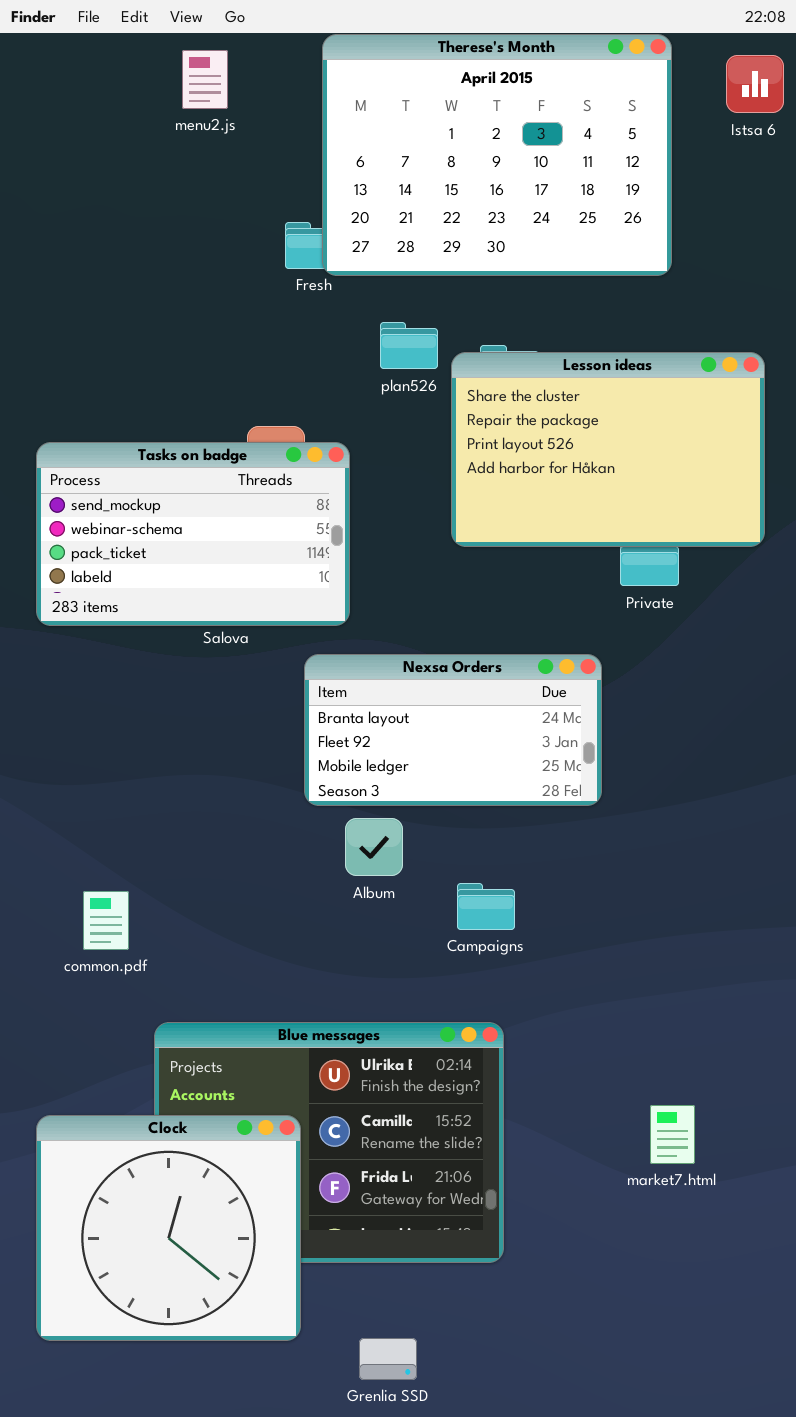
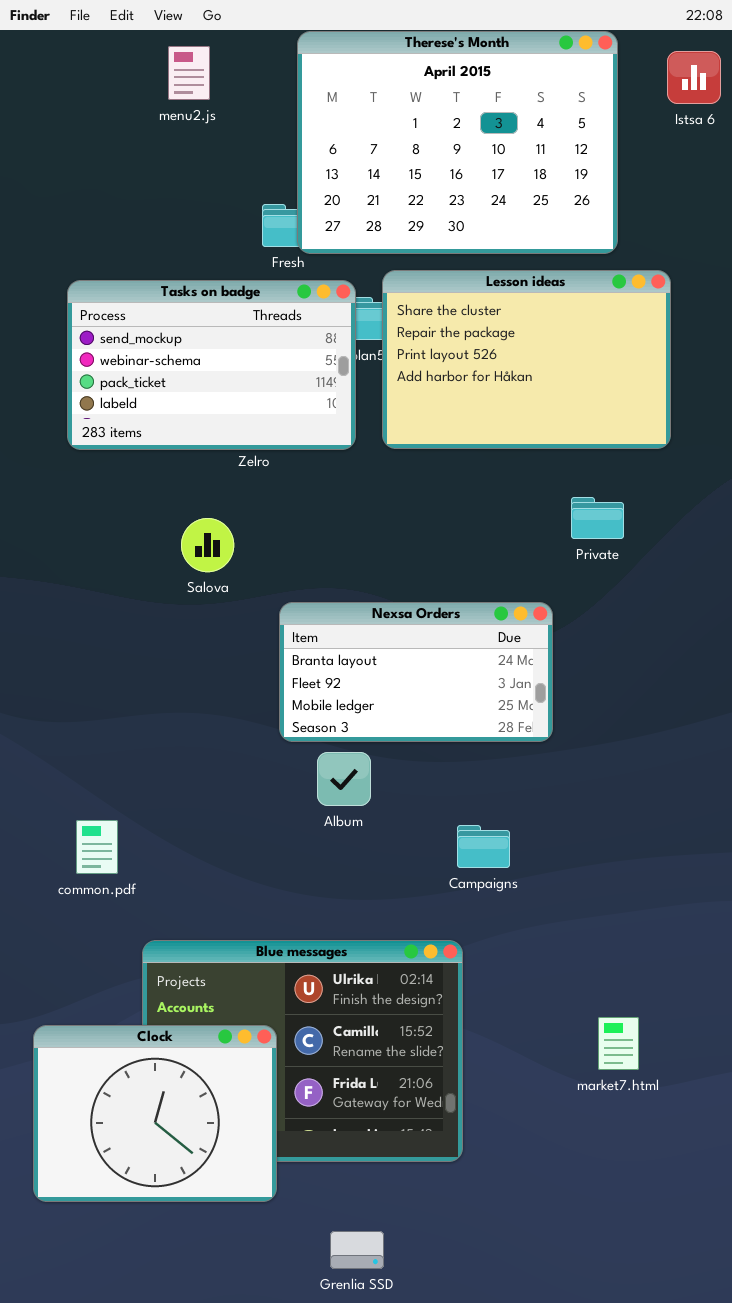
Lesson ideas: [451,352,765,547] -> [382,270,671,449], moved
Tasks on badge: [36,442,350,626] -> [67,280,356,450], moved
Campaigns: [457,883,515,930] -> [457,825,510,868], moved
Clock: [36,1115,301,1341] -> [33,1025,277,1202], resized

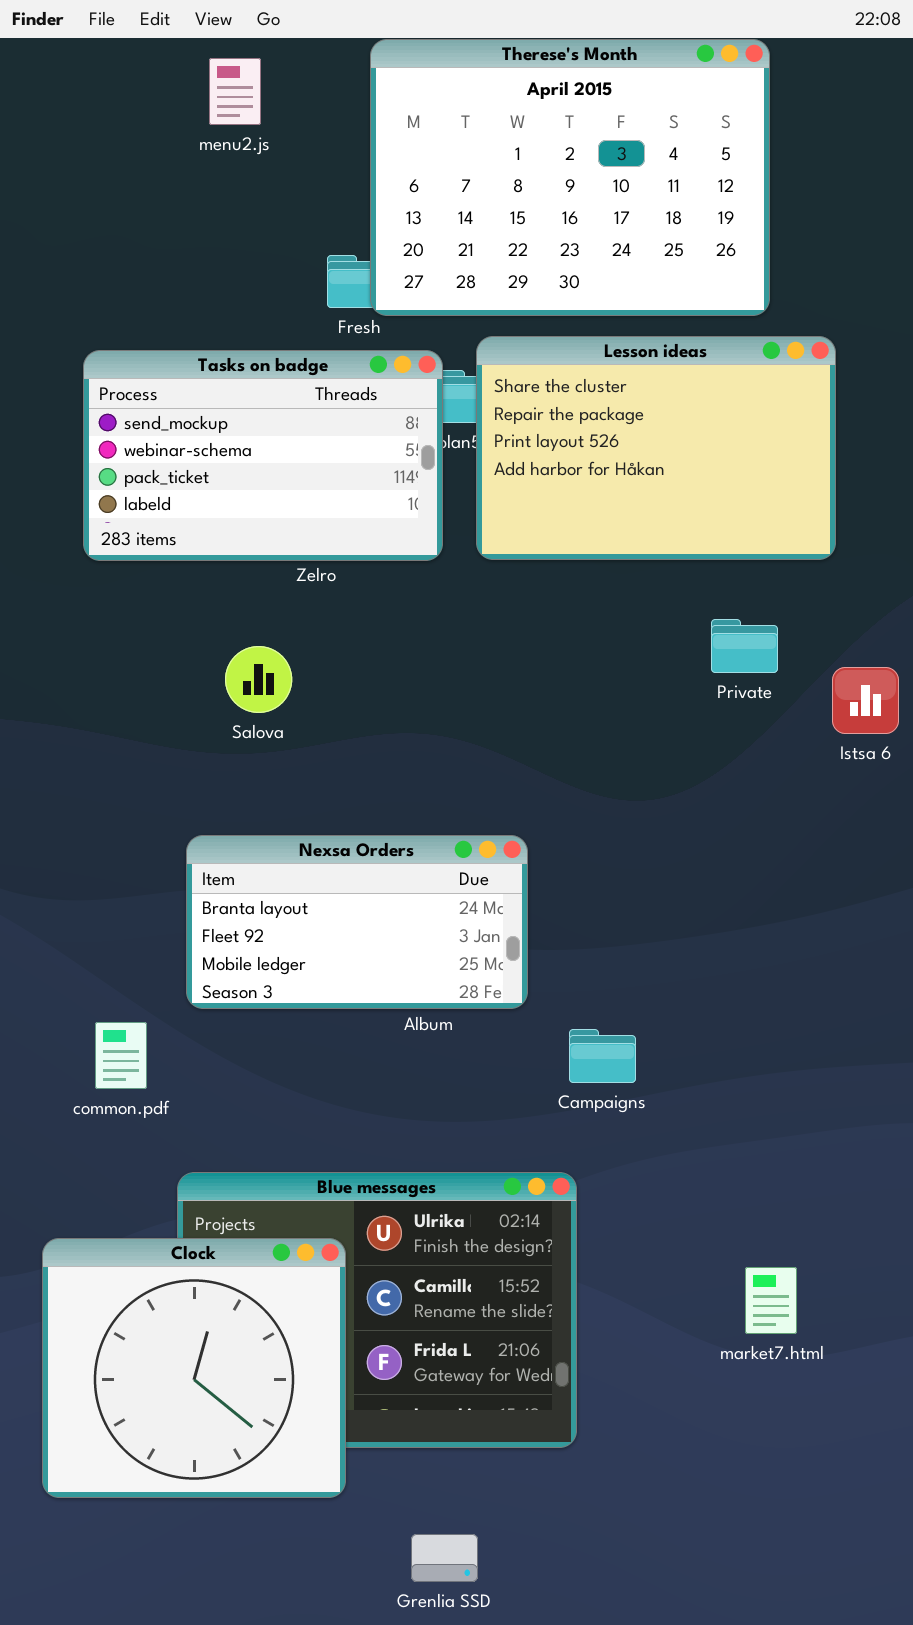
Istsa 6: [667,51,721,104] -> [832,667,899,734], moved
Nexsa Orders: [279,602,553,742] -> [186,835,528,1009], moved
Clock: [33,1025,277,1202] -> [42,1238,346,1498], resized

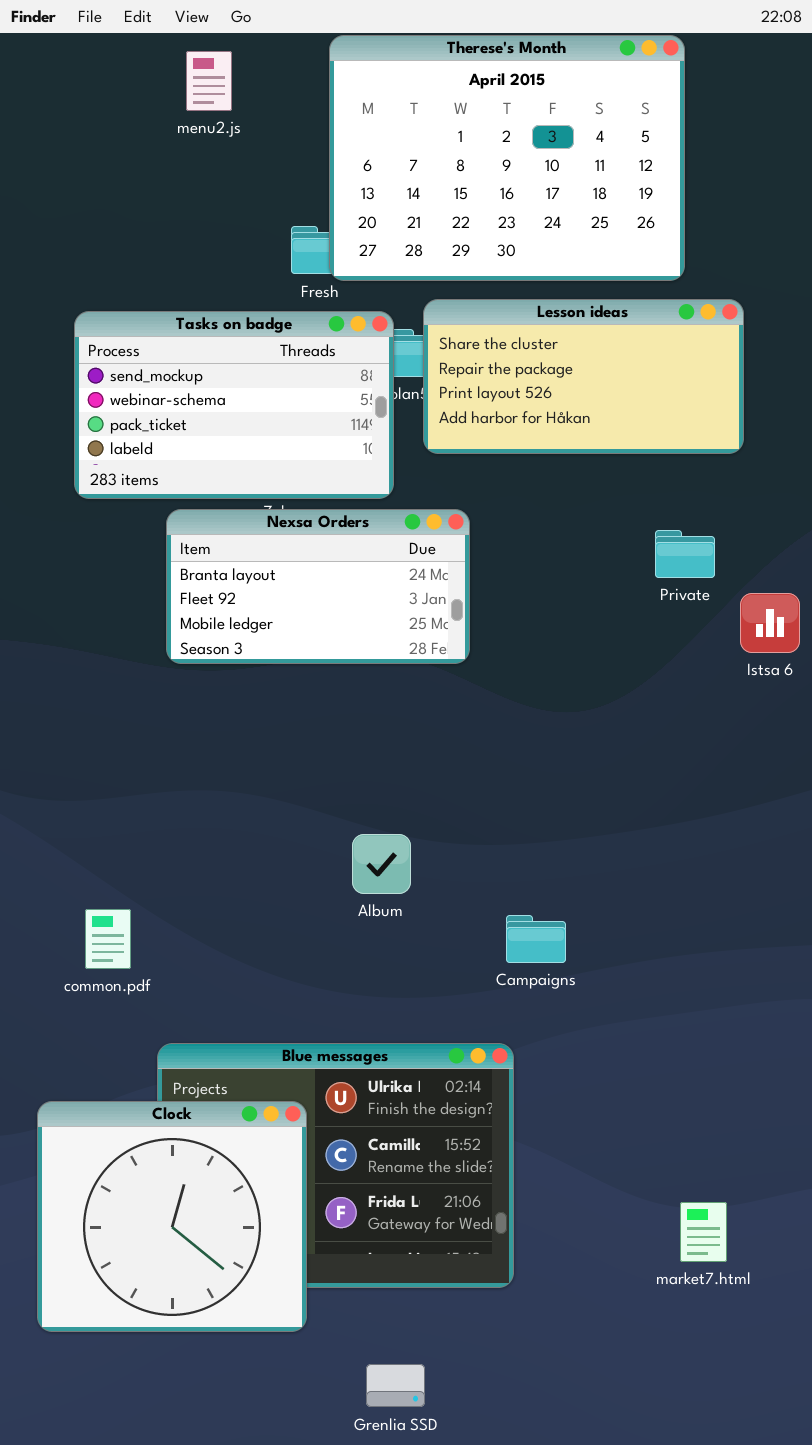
Lesson ideas: [476,336,836,560] -> [423,299,744,454], resized
Private: [711,619,778,673] -> [655,530,715,578], moved
Nexsa Orders: [186,835,528,1009] -> [166,509,470,664], moved
market7.html: [745,1267,797,1334] -> [680,1202,727,1262], moved

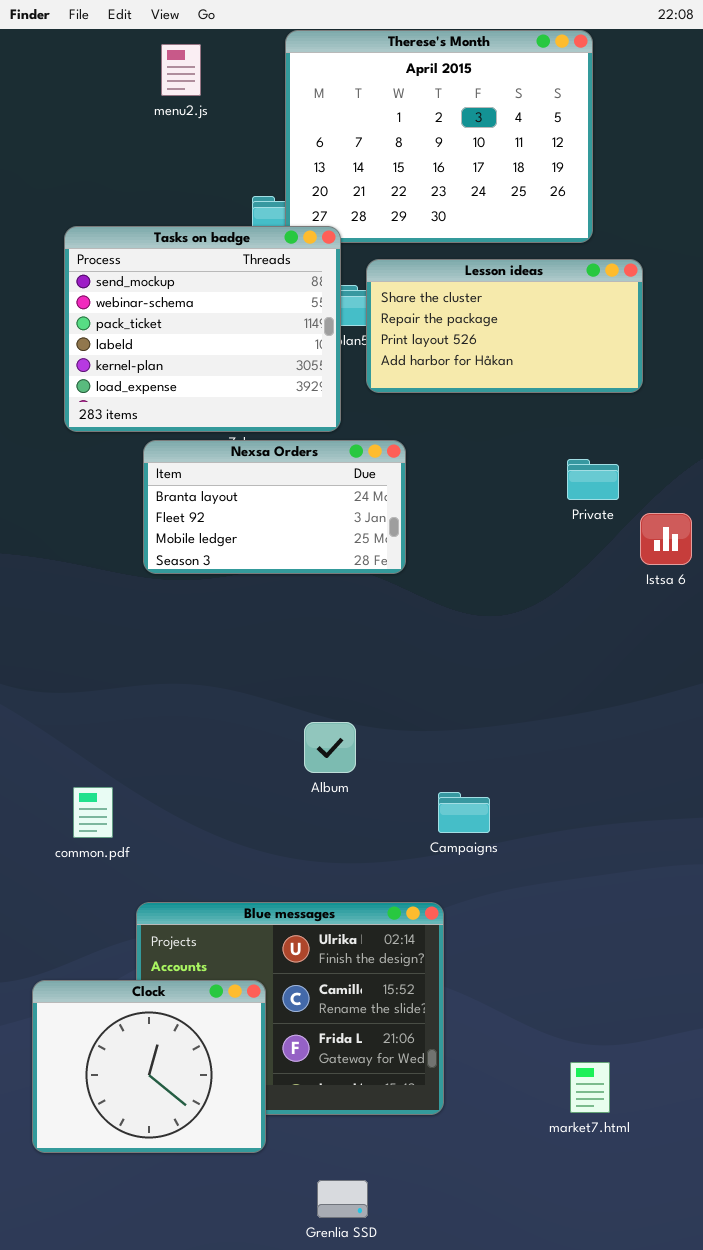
Tasks on badge: [74,311,394,499] -> [64,226,341,432], resized
Clock: [37,1101,307,1332] -> [32,980,266,1153], resized
market7.html: [680,1202,727,1262] -> [570,1062,610,1113], moved

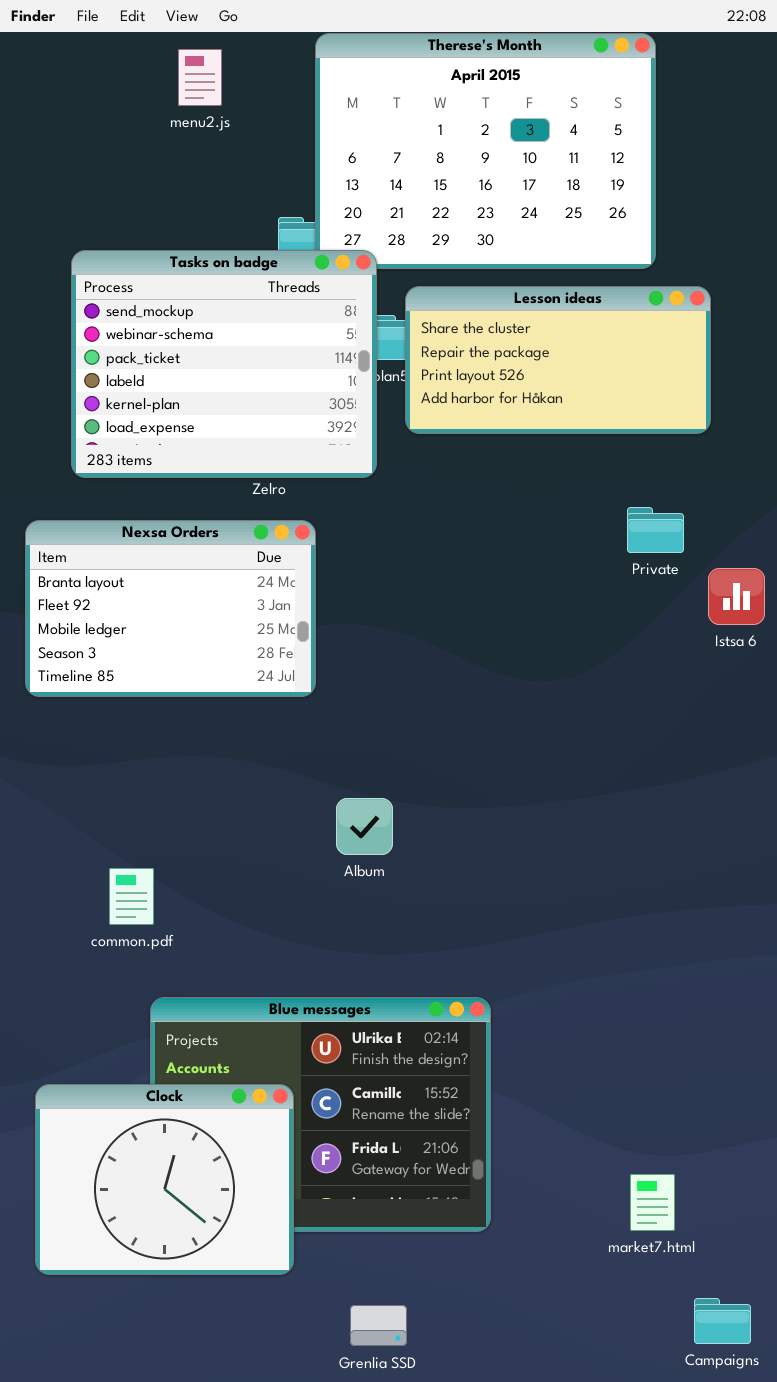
Nexsa Orders: [143,440,406,574] -> [25,520,316,697], moved, resized
common.pdf: [73,787,113,838] -> [109,868,154,925], moved
Campaigns: [438,792,490,833] -> [694,1298,751,1344], moved

